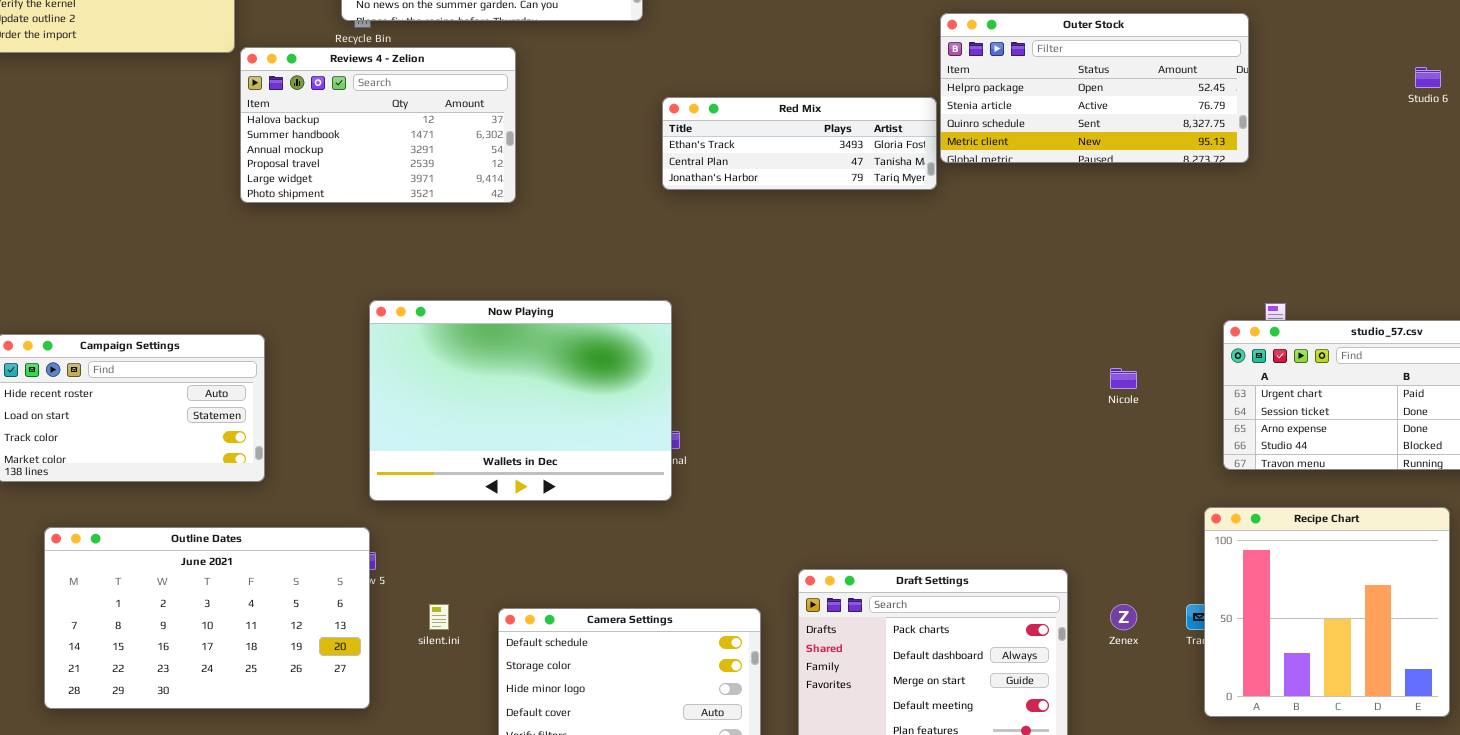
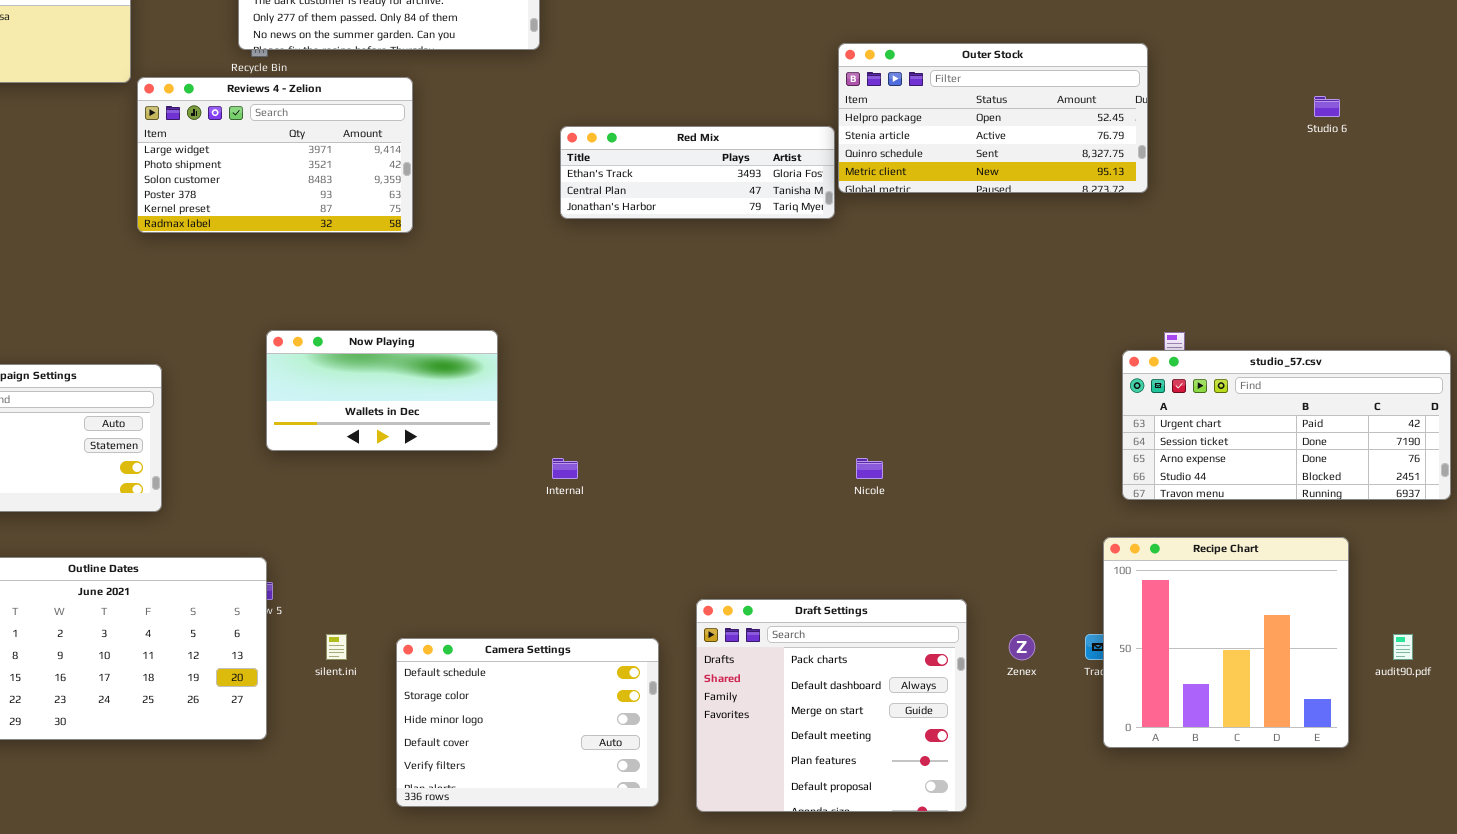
Reviews 4 - Zelion: [240,47,516,203] -> [137,77,413,233], scrolled down 4 rows
Now Playing: [369,300,672,501] -> [266,330,498,451], resized
Nicole: [1110,368,1137,389] -> [856,458,883,479], moved

